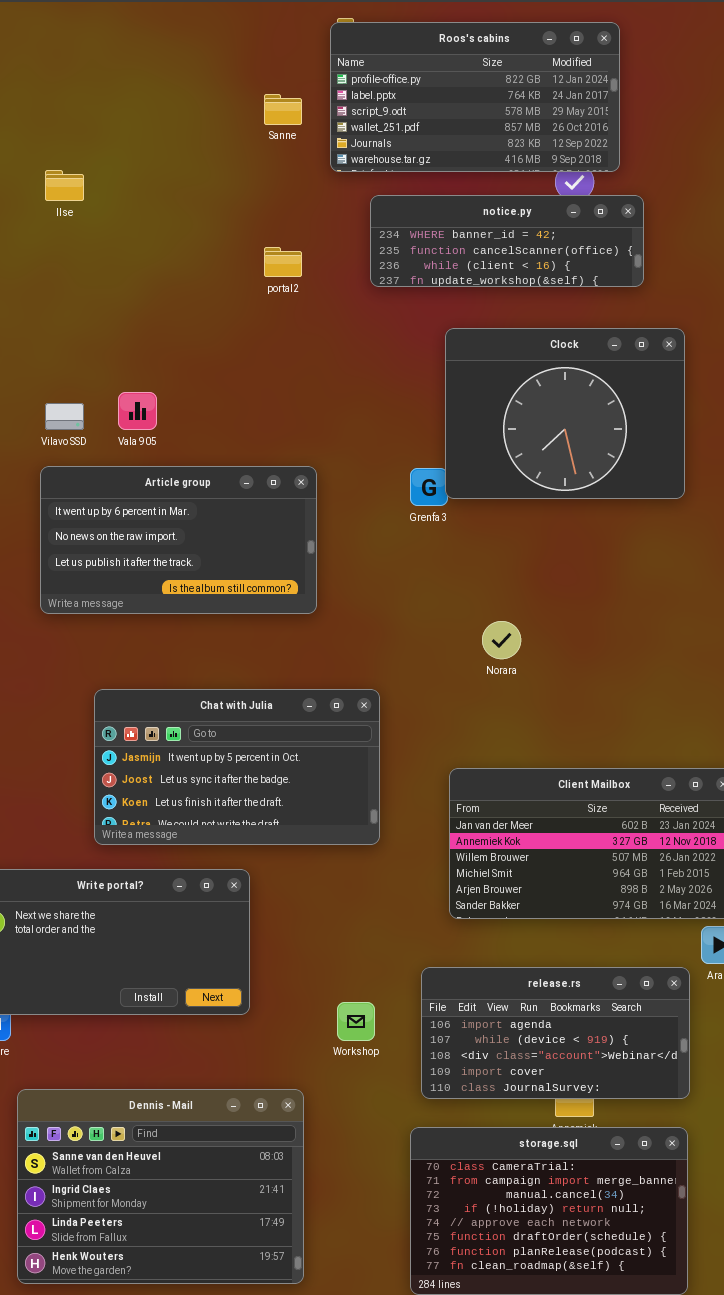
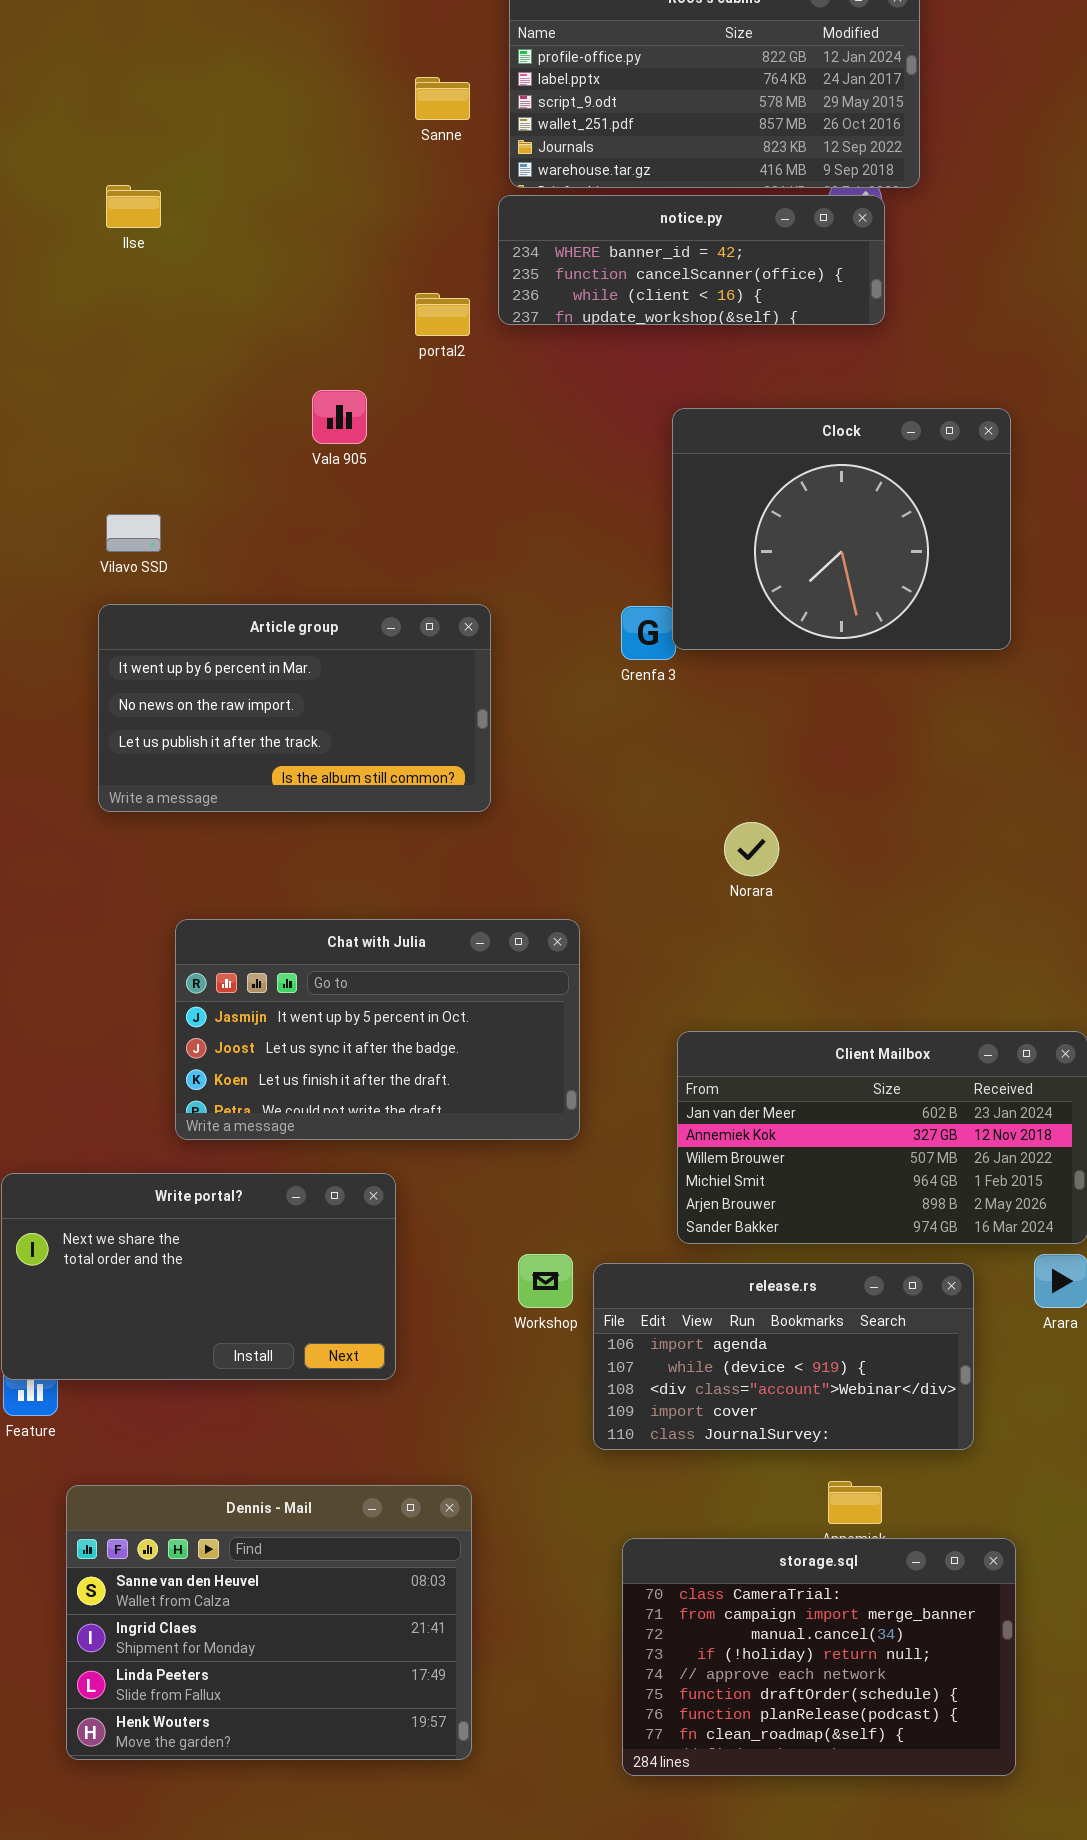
notice.py: [370,195,644,287] -> [498,195,885,325], moved
Vala 905: [118,392,157,430] -> [312,390,367,444], moved
release.rs: [421,967,690,1099] -> [593,1263,974,1450], moved
Workshop: [337,1002,375,1041] -> [518,1254,573,1308], moved

